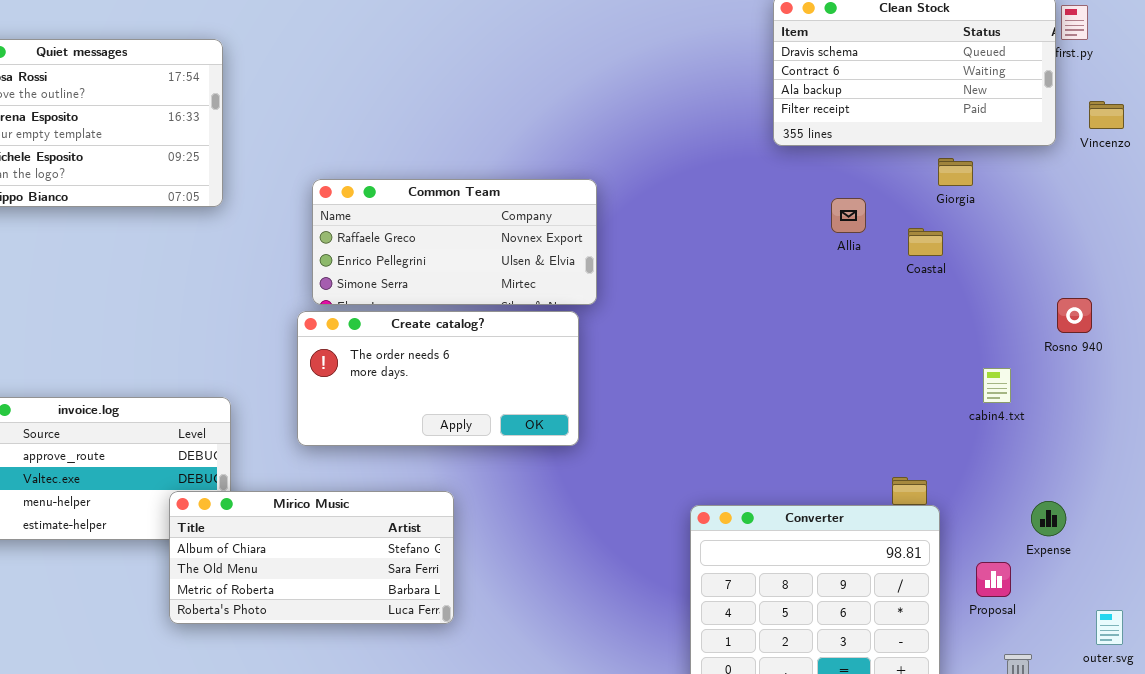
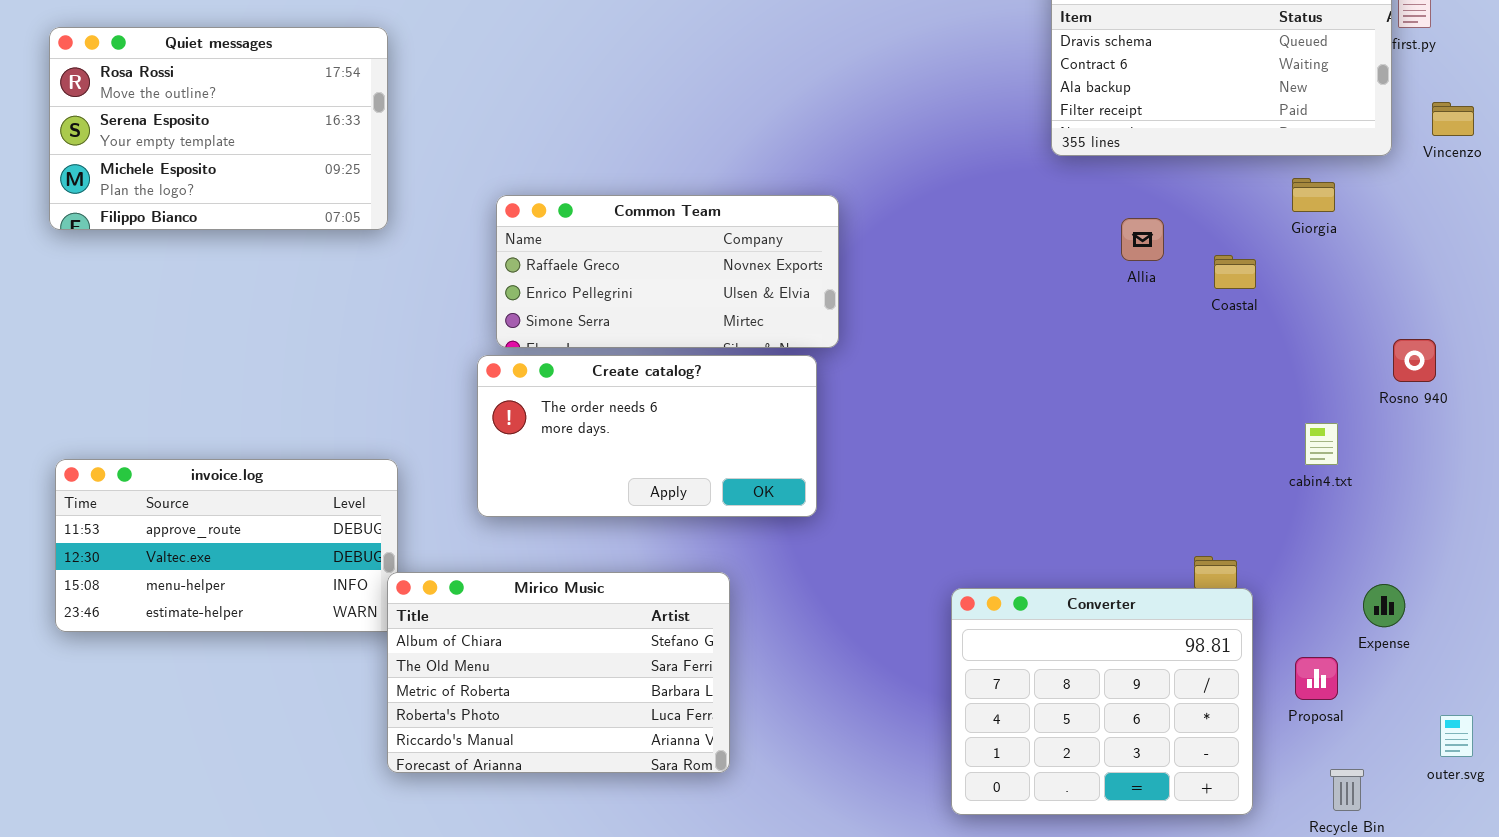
Giorgia: [938,158,973,186] -> [1292,178,1335,212], moved
Mirico Music: [169,491,454,624] -> [387,572,730,773], moved, resized

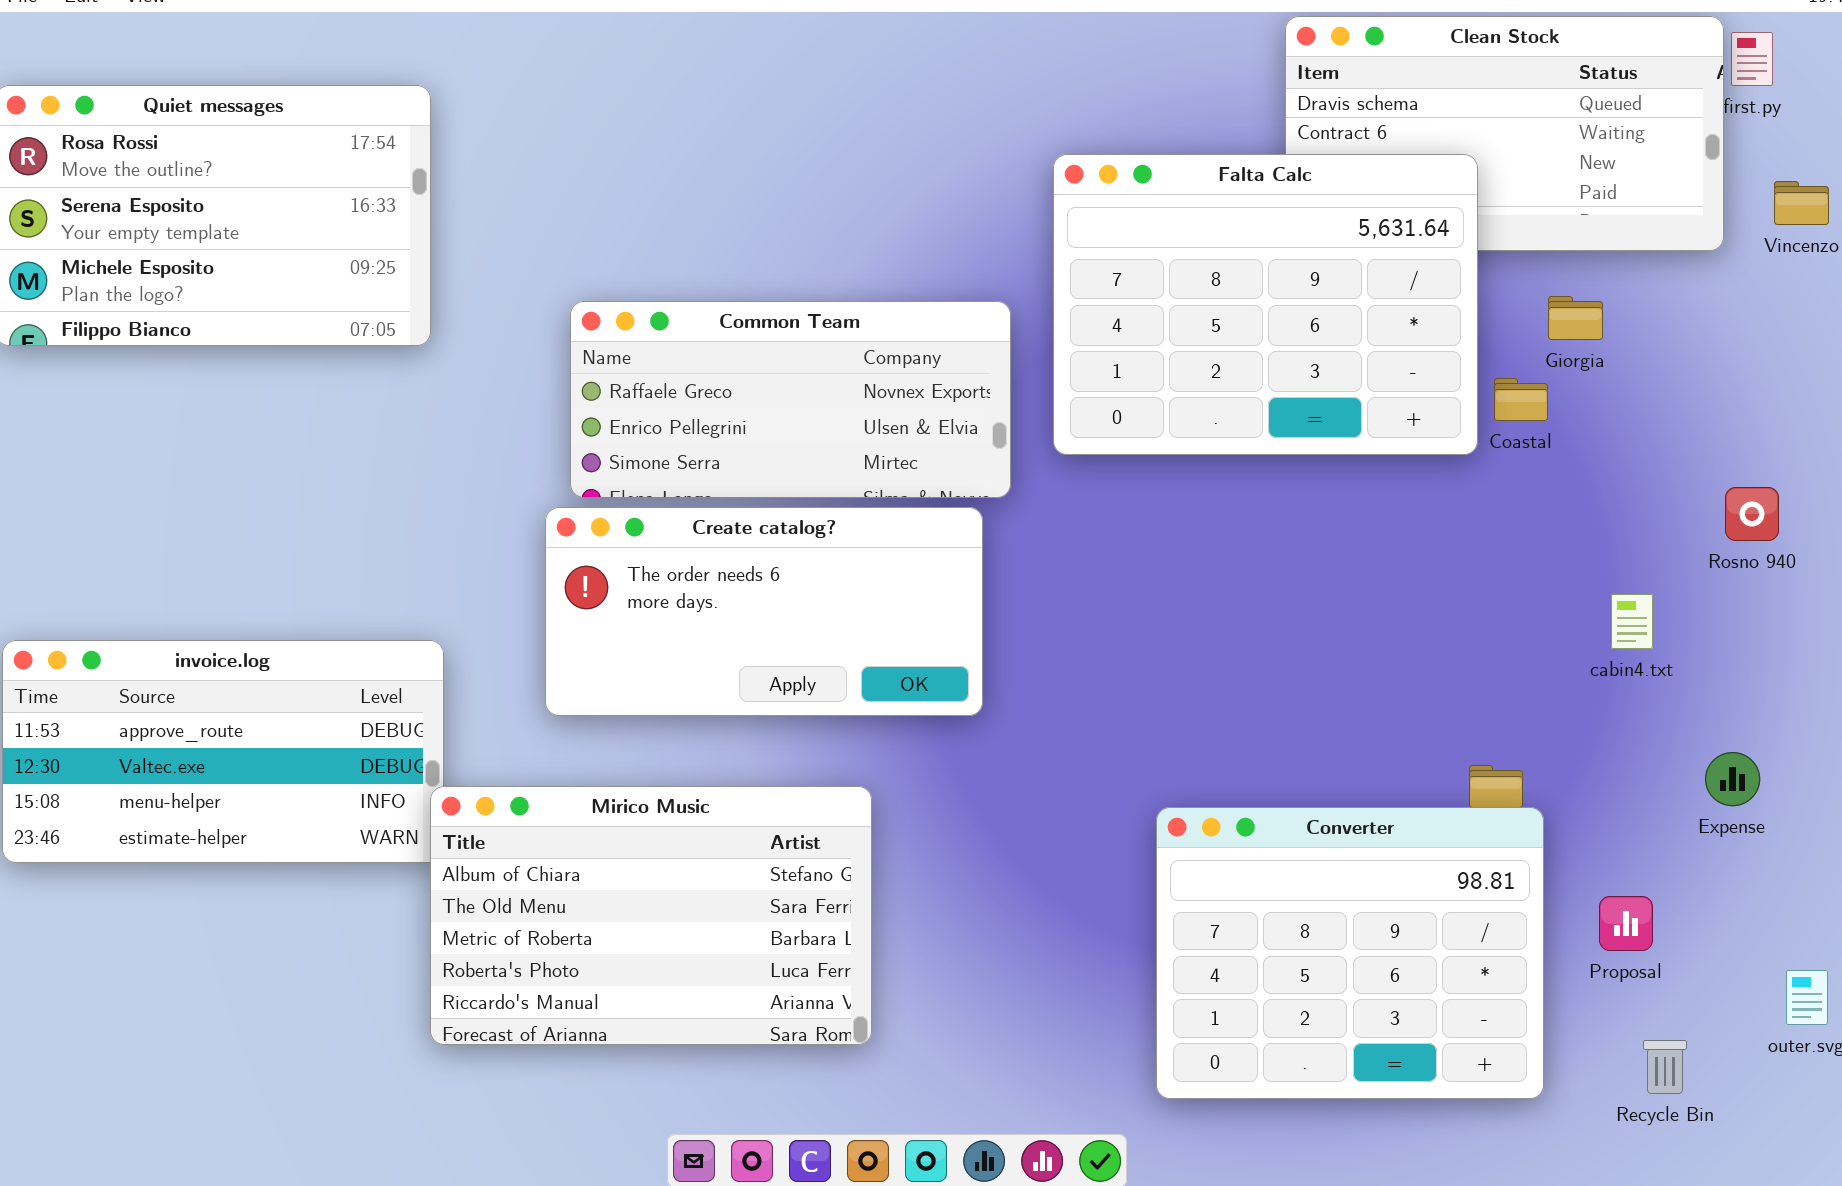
Falta Calc: none -> [1053,154,1478,455], opened
Giorgia: [1292,178,1335,212] -> [1548,296,1603,340], moved
Expense: [1363,584,1405,627] -> [1705,752,1760,806], moved

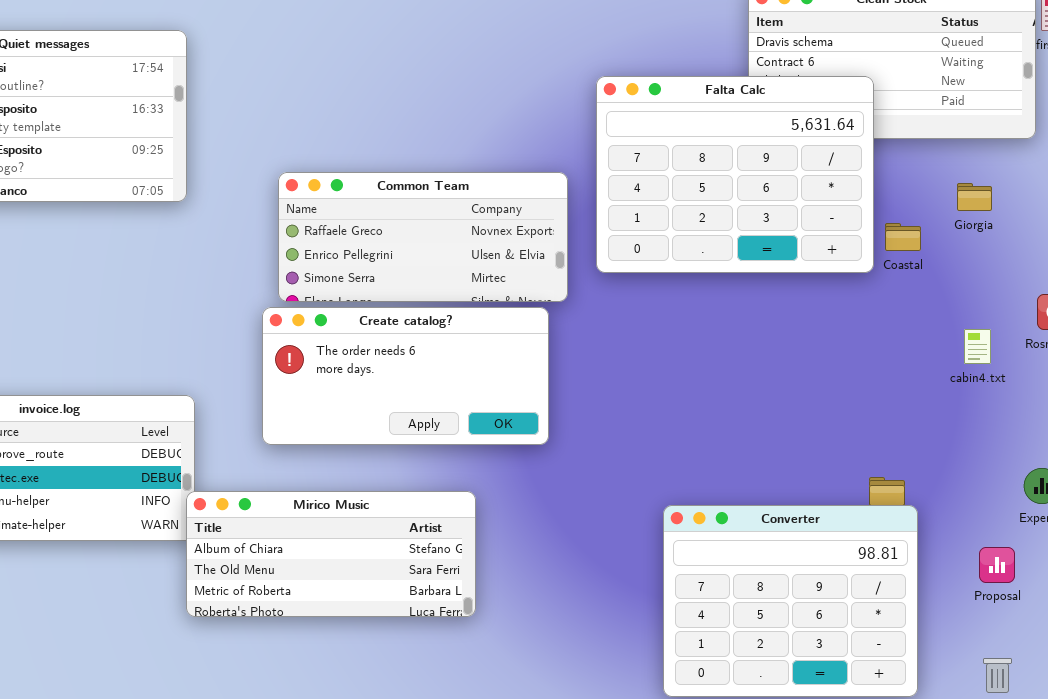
Giorgia: [1548,296,1603,340] -> [957,183,992,211], moved
cabin4.txt: [1611,594,1653,649] -> [964,329,991,364], moved
Mirico Music: [430,786,872,1045] -> [186,491,476,617], resized
Proposal: [1599,896,1653,951] -> [979,547,1015,583], moved

